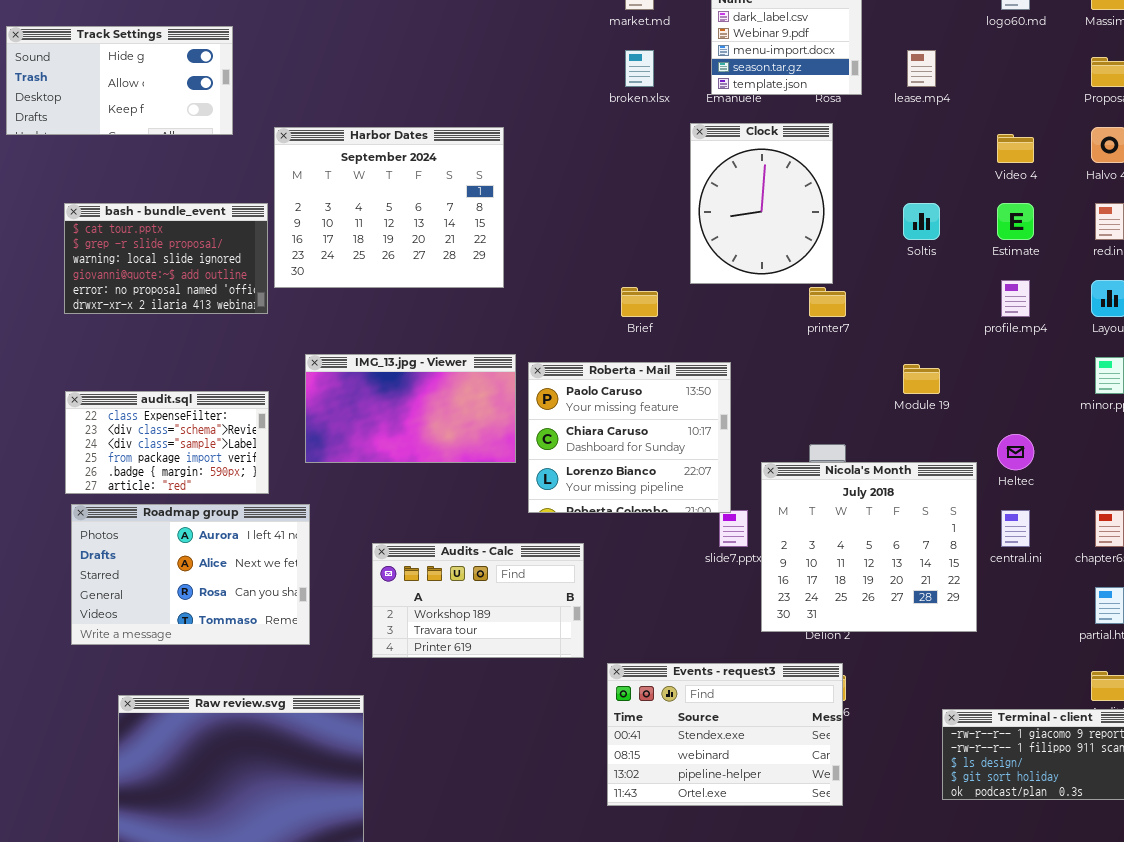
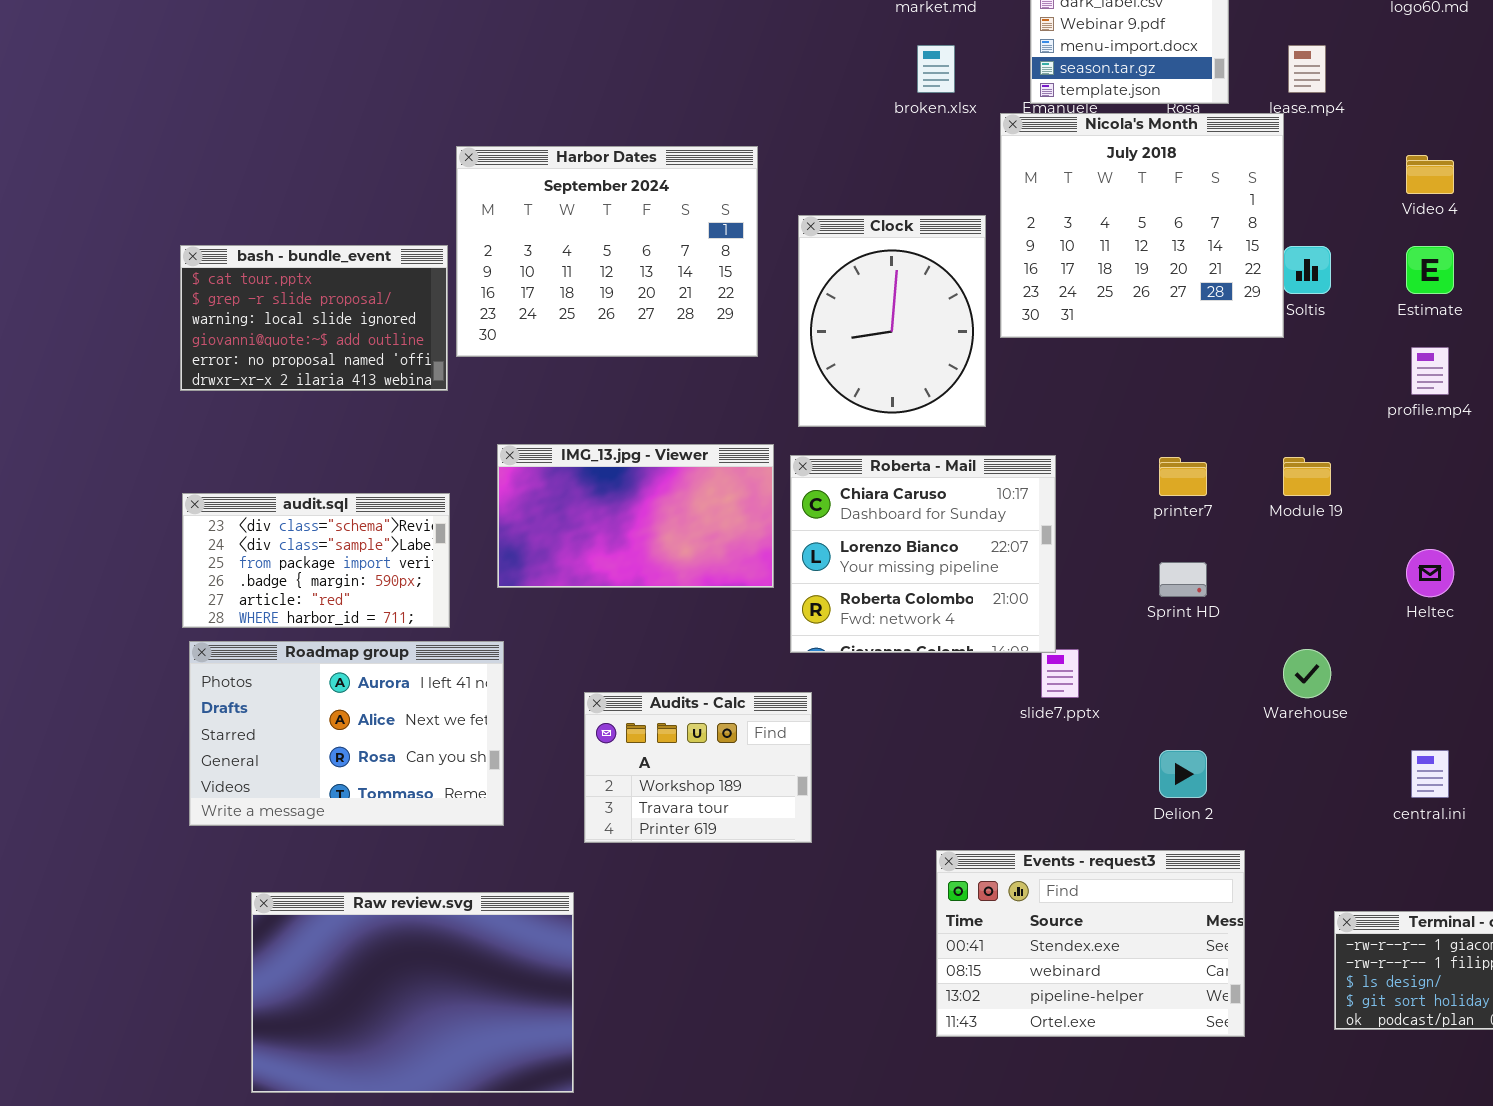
Track Settings: [6,26,233,135] -> none, closed
Clock: [690,123,833,284] -> [798,215,986,427], moved
printer7: [809,287,846,317] -> [1159,457,1207,496], moved
Roberta - Mail: [528,362,731,513] -> [790,455,1056,653], scrolled down 1 row
audit.sql: [65,391,269,494] -> [182,493,450,628], scrolled down 1 row
Nicola's Month: [761,462,977,632] -> [1000,113,1284,338], moved
central.ini: [1001,510,1030,547] -> [1411,750,1449,798], moved
Audits - Calc: [372,543,584,658] -> [584,692,812,843], resized
Events - request3: [607,663,843,806] -> [936,850,1245,1037], moved

